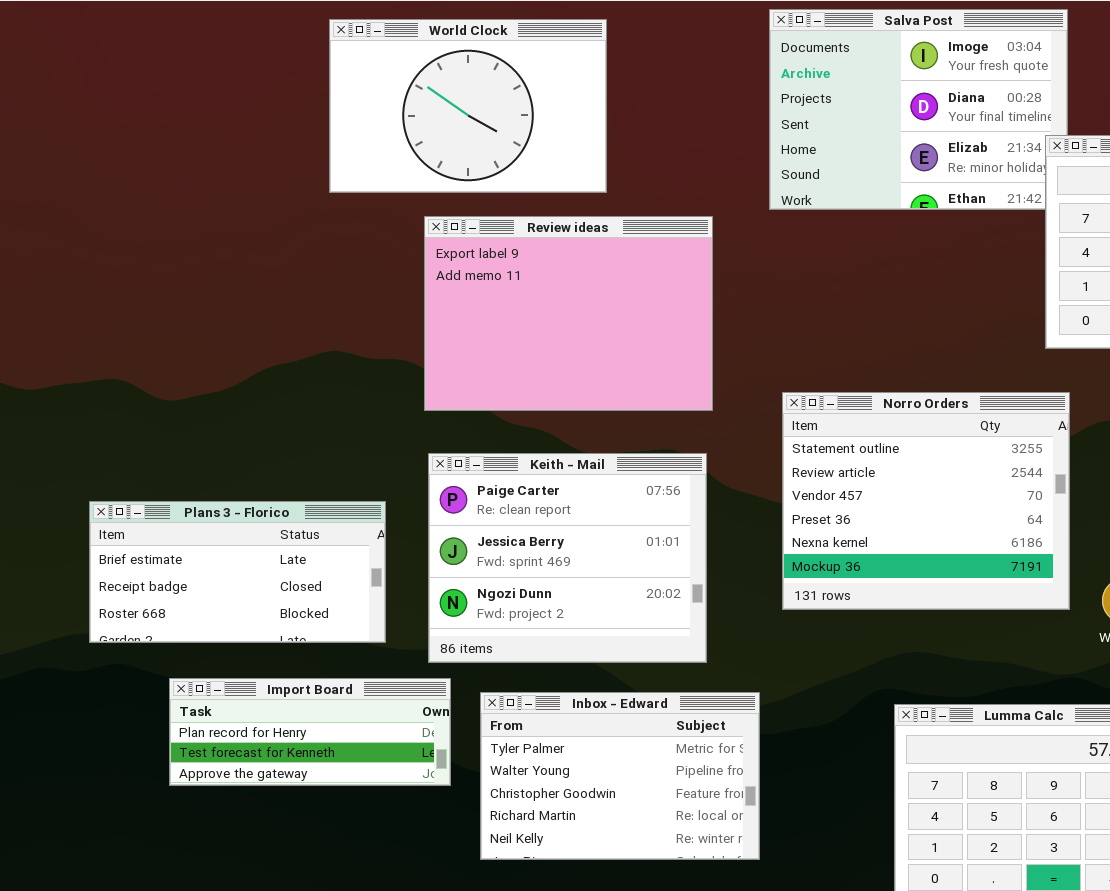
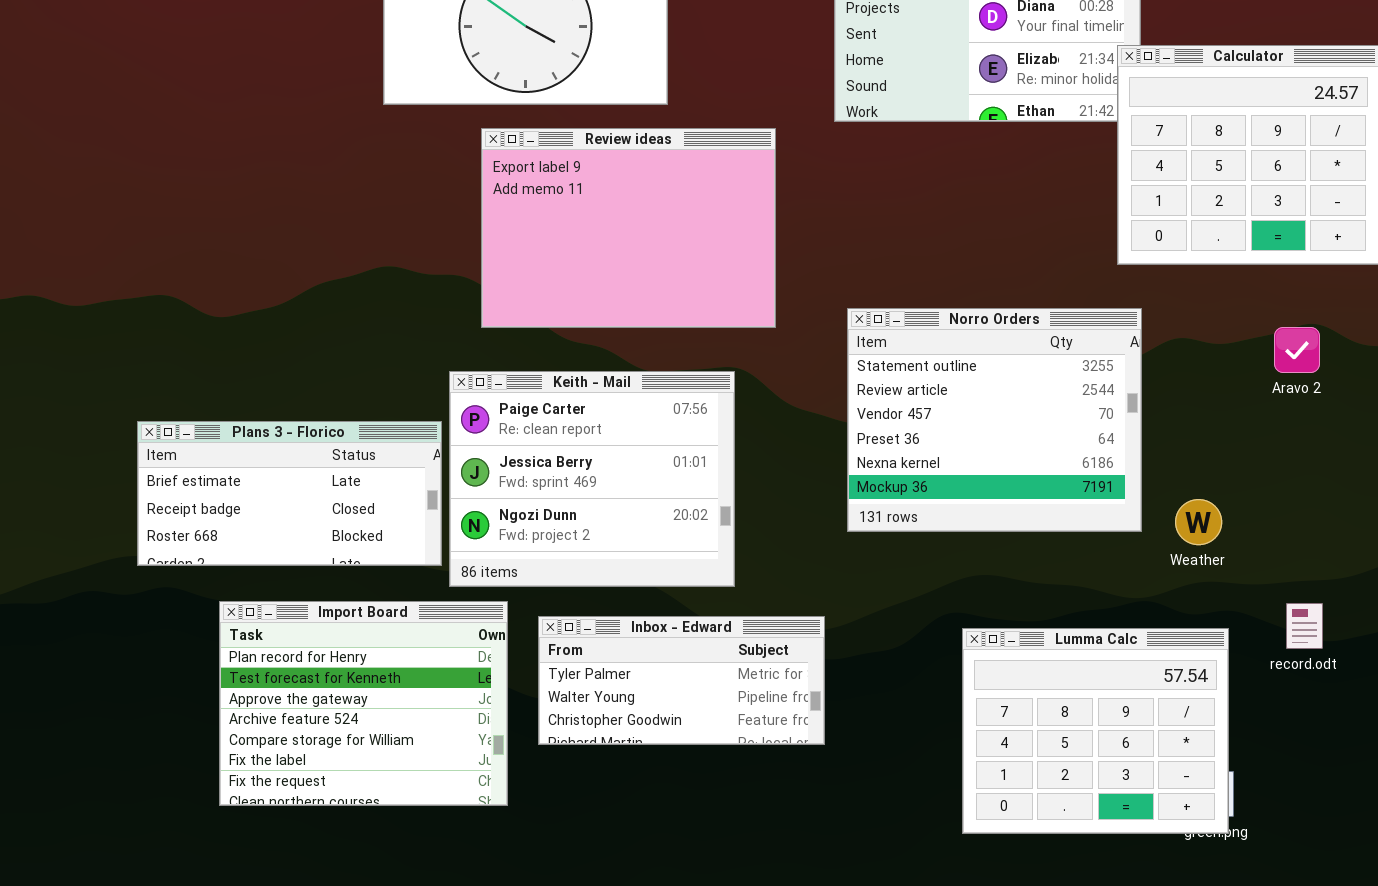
Keith - Mail: [428,453,707,663] -> [449,371,735,587], moved
Import Board: [169,678,451,786] -> [219,601,508,806], resized
Inbox - Edward: [480,692,760,860] -> [538,616,825,745], resized

